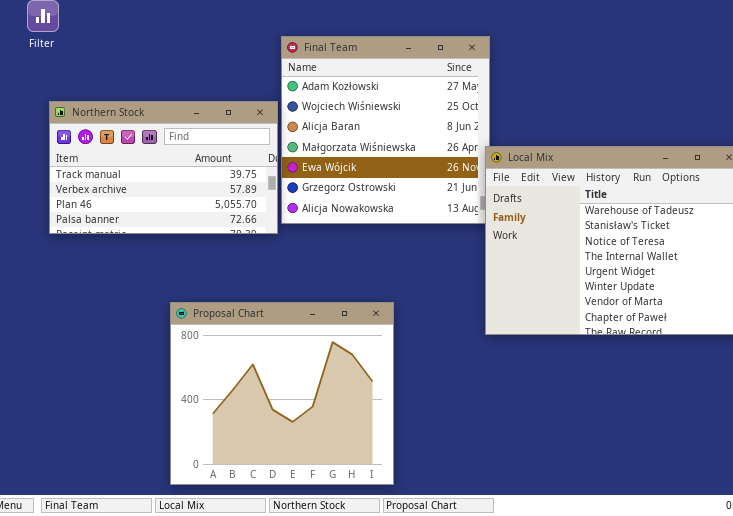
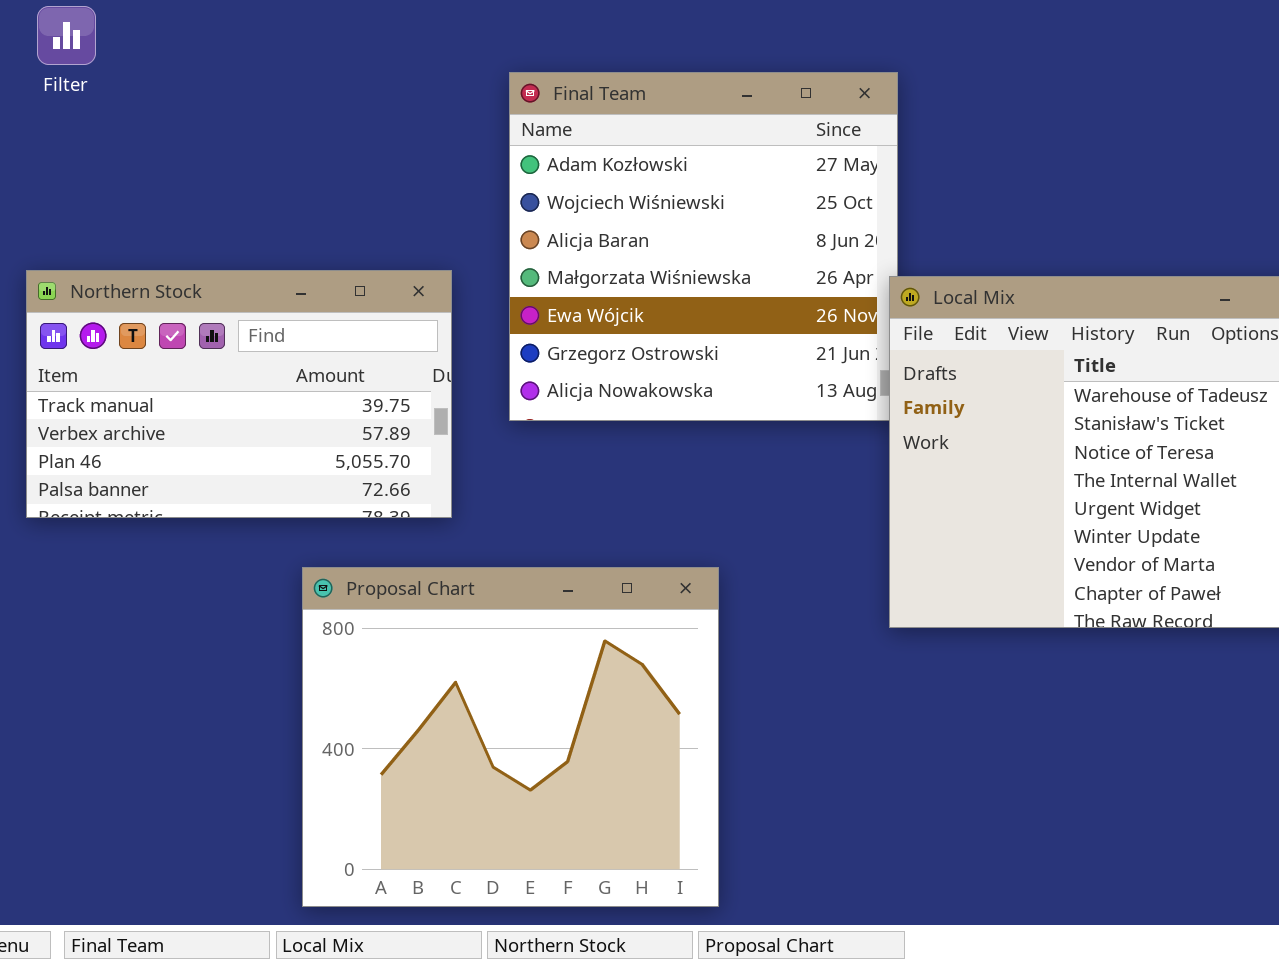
Northern Stock: [49,101,278,234] -> [26,270,452,518], moved

